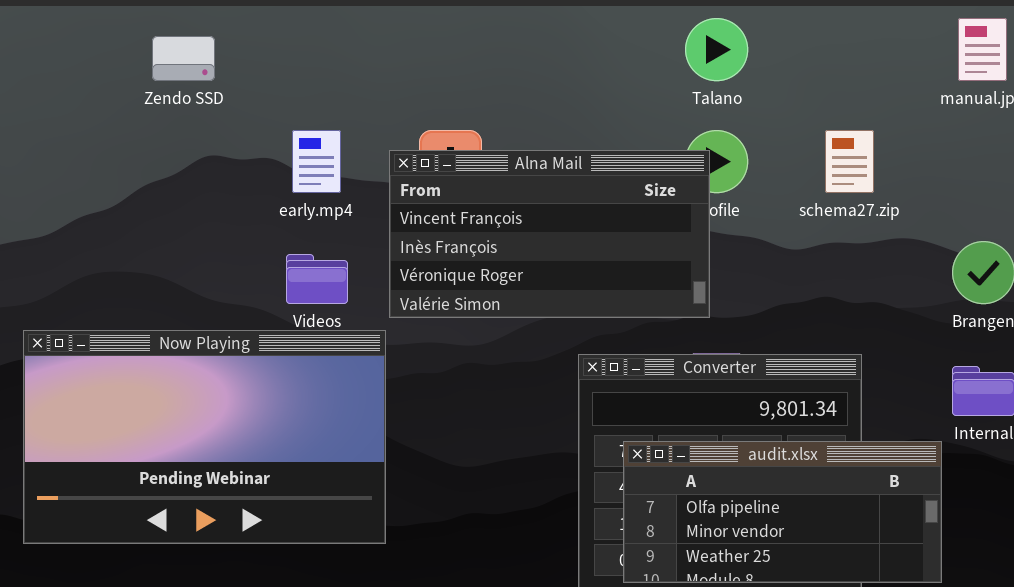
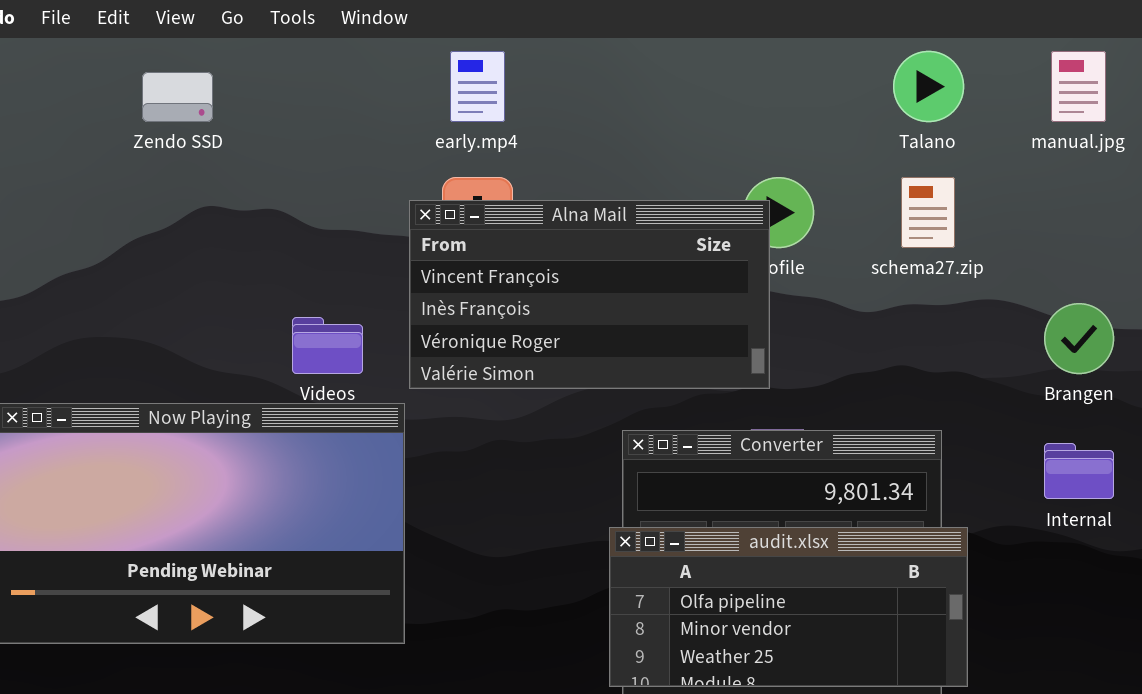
Talano: [685,18,748,81] -> [893,51,964,122], moved
early.mp4: [292,130,341,193] -> [450,51,505,122], moved
audit.xlsx: [623,441,942,583] -> [609,527,968,687], moved

